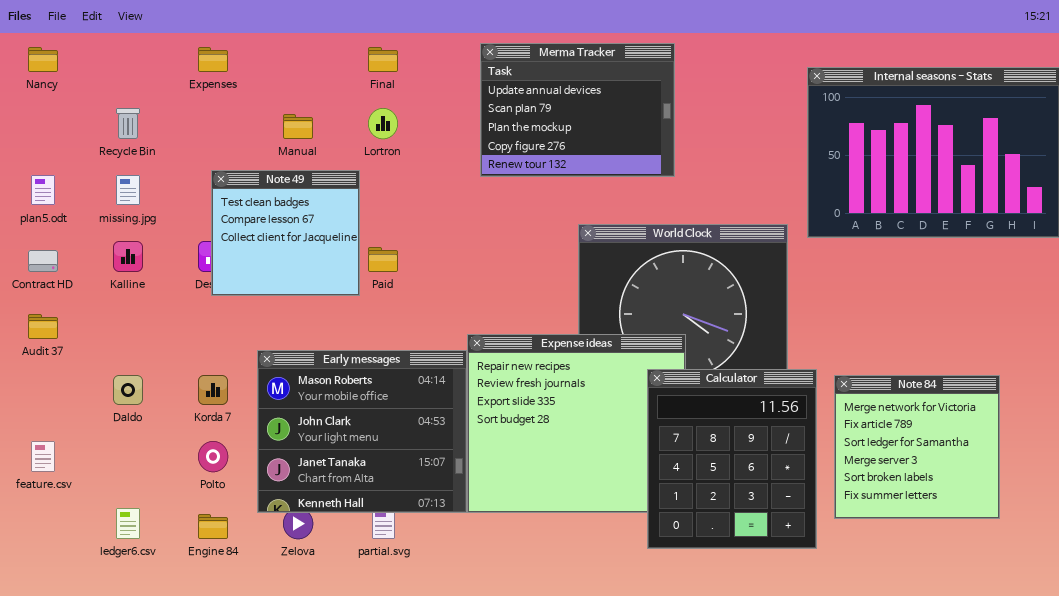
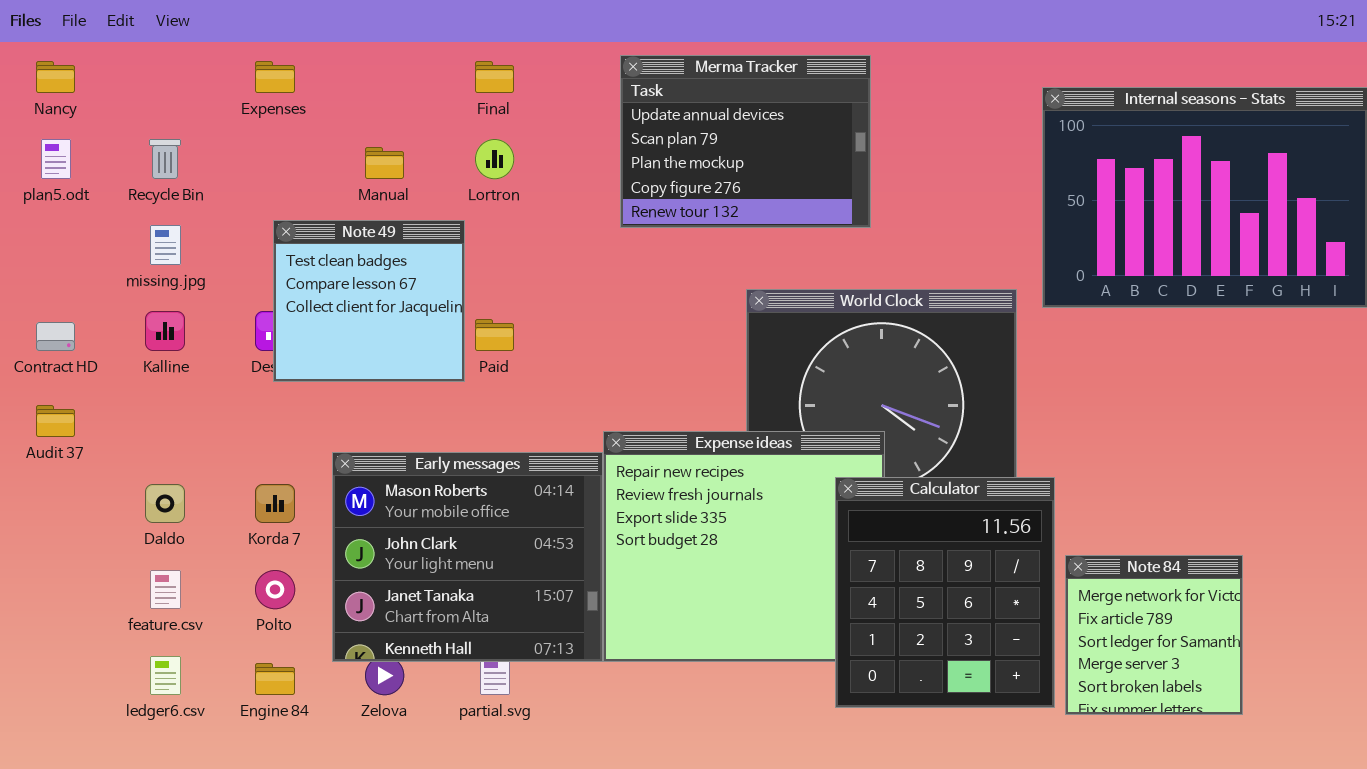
plan5.odt: [31,175,55,205] -> [41,139,71,179], moved
Note 84: [834,375,1000,519] -> [1065,555,1243,715], moved, resized
feature.csv: [31,441,55,472] -> [150,570,181,609], moved

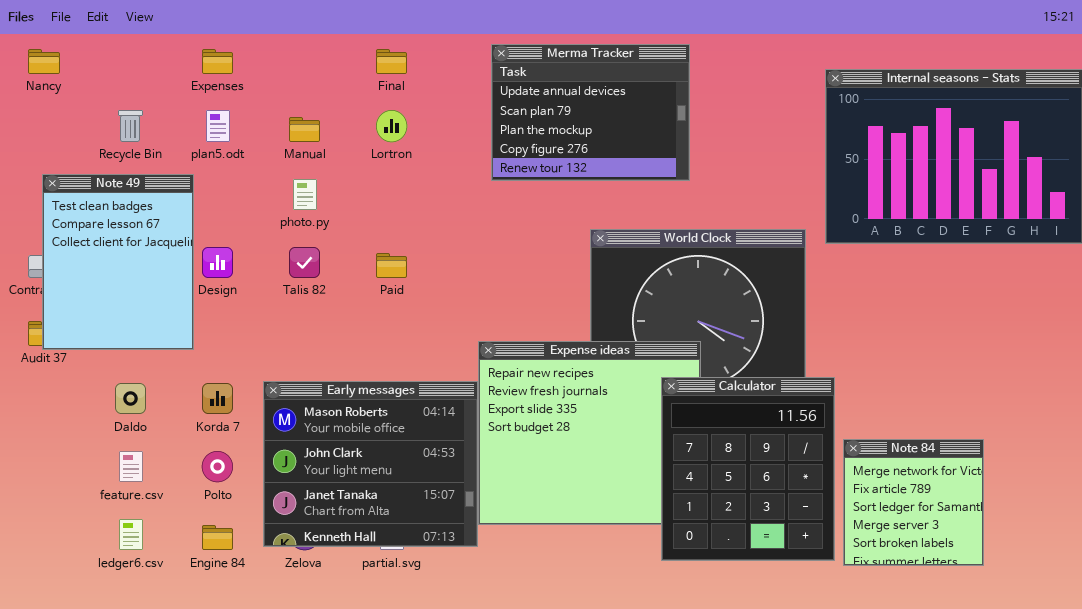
plan5.odt: [41,139,71,179] -> [206,110,230,142], moved
Note 49: [273,220,465,382] -> [42,174,194,350], moved, resized
Early messages: [332,452,603,662] -> [263,381,478,547], moved

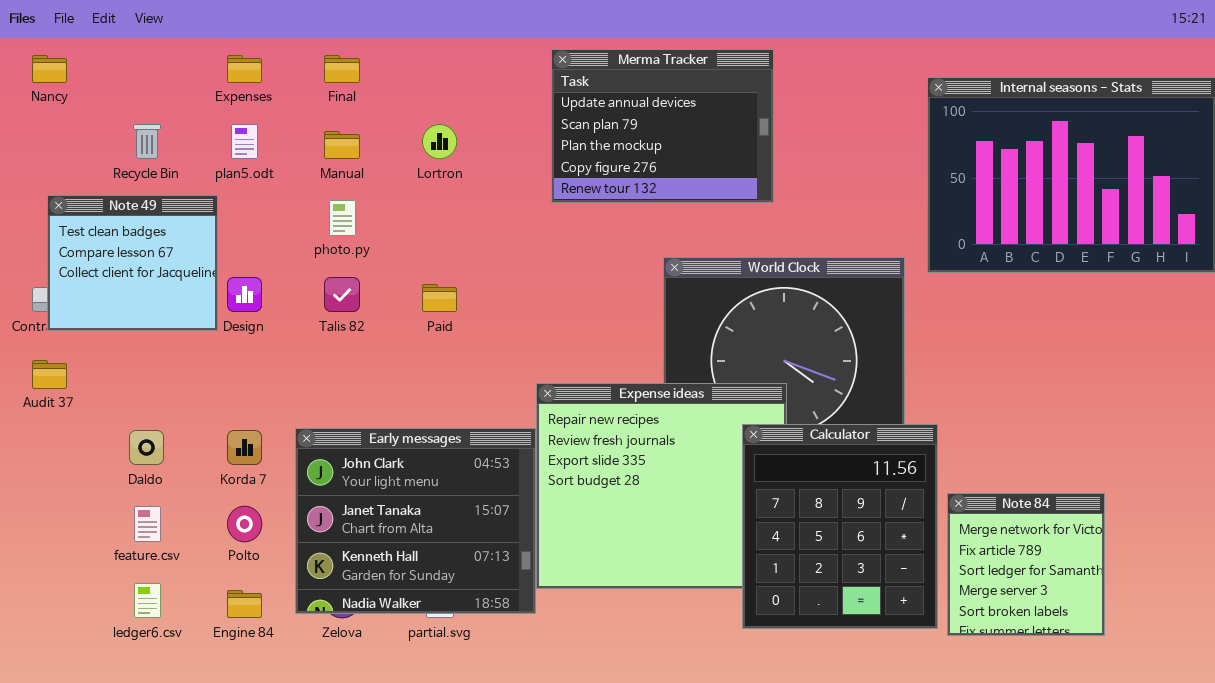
Final: [376,49,407,74] -> [324,55,360,83], moved
Note 49: [42,174,194,350] -> [47,195,218,331], resized
Early messages: [263,381,478,547] -> [295,428,536,614], scrolled down 1 row

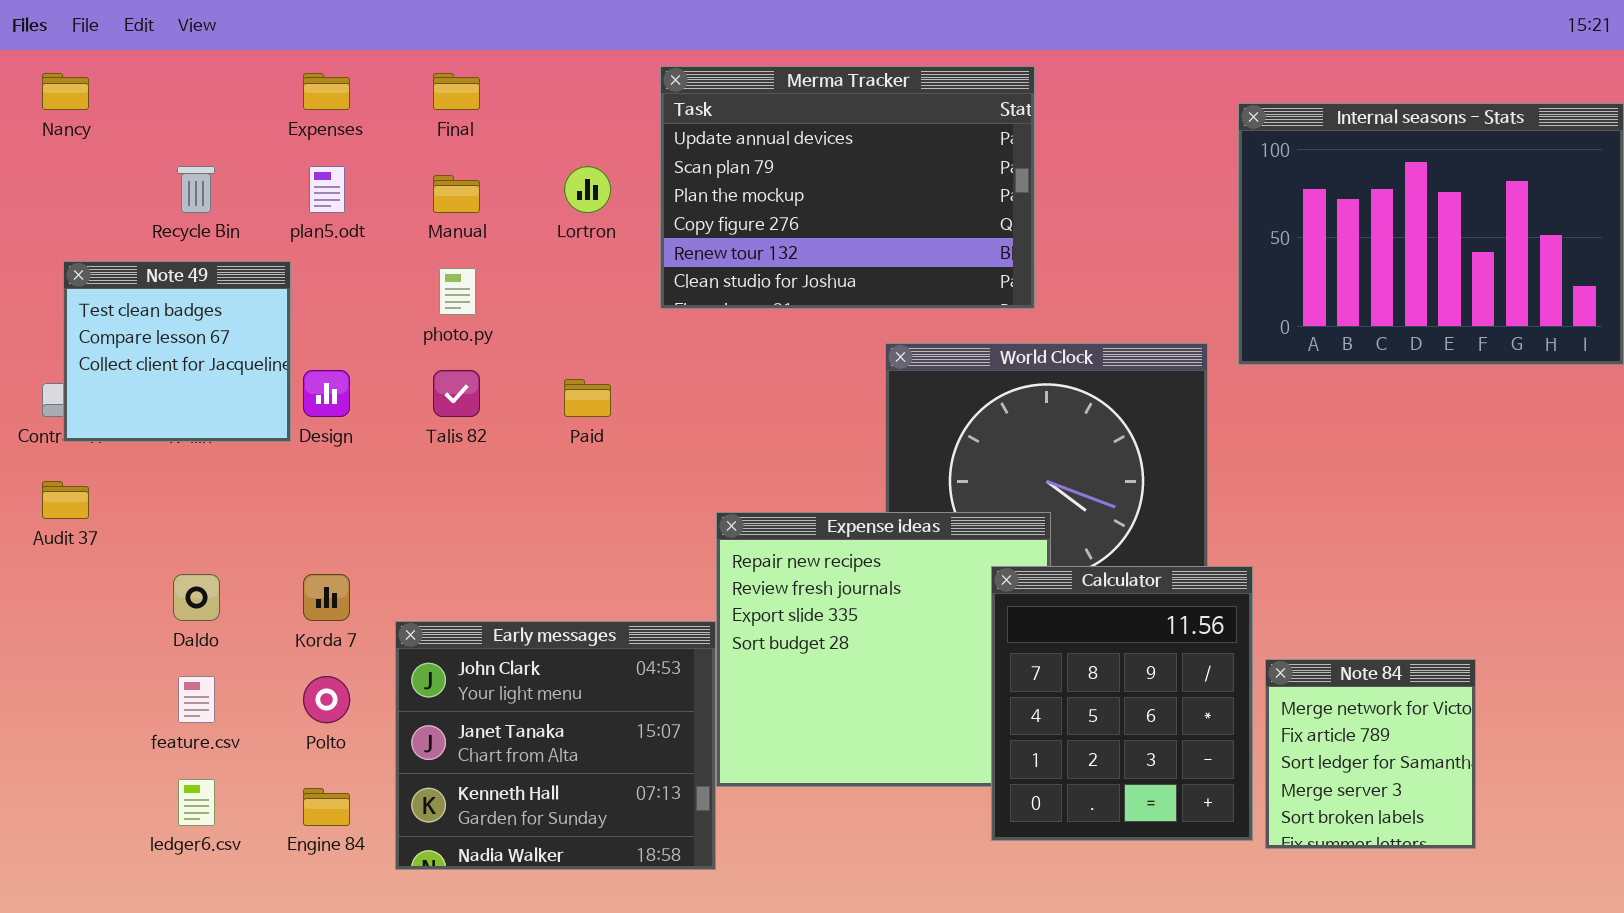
Merma Tracker: [551,49,774,203] -> [660,66,1035,309], resized
Early messages: [295,428,536,614] -> [395,621,716,870], moved

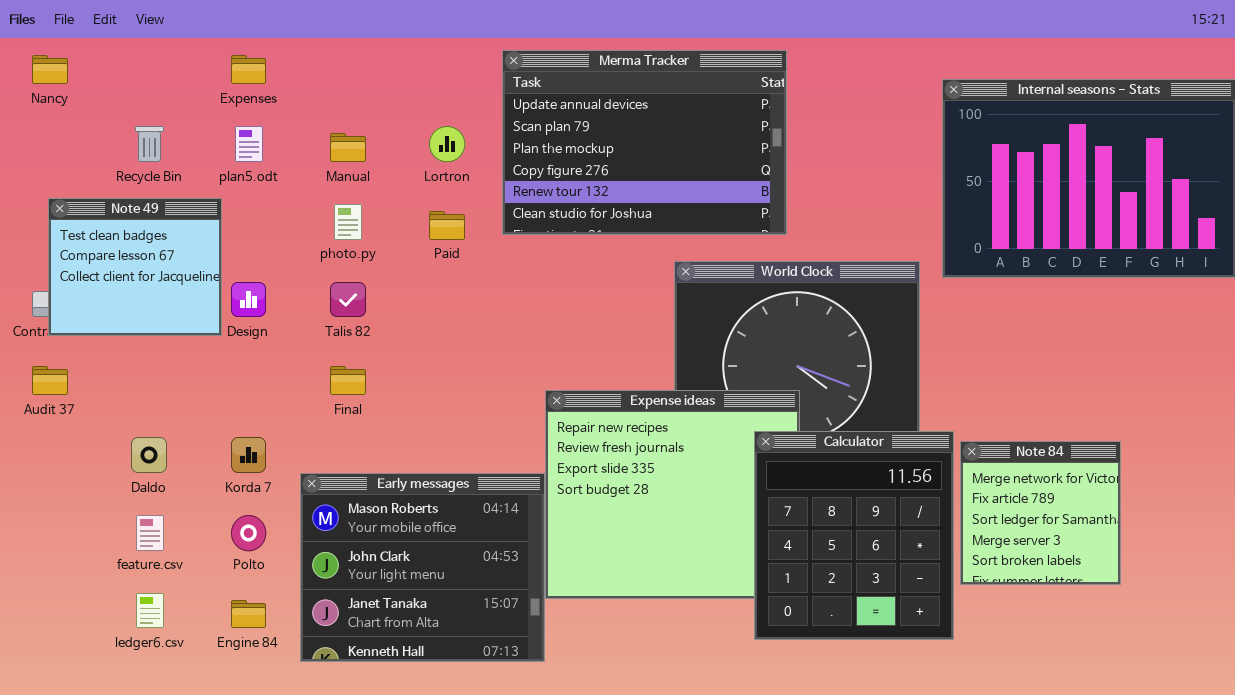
Final: [433,73,480,110] -> [330,366,366,395], moved
Paid: [564,379,611,417] -> [429,211,465,240], moved
Early messages: [395,621,716,870] -> [300,473,545,662], scrolled up 1 row
Note 84: [1265,659,1476,849] -> [960,441,1121,585], moved

